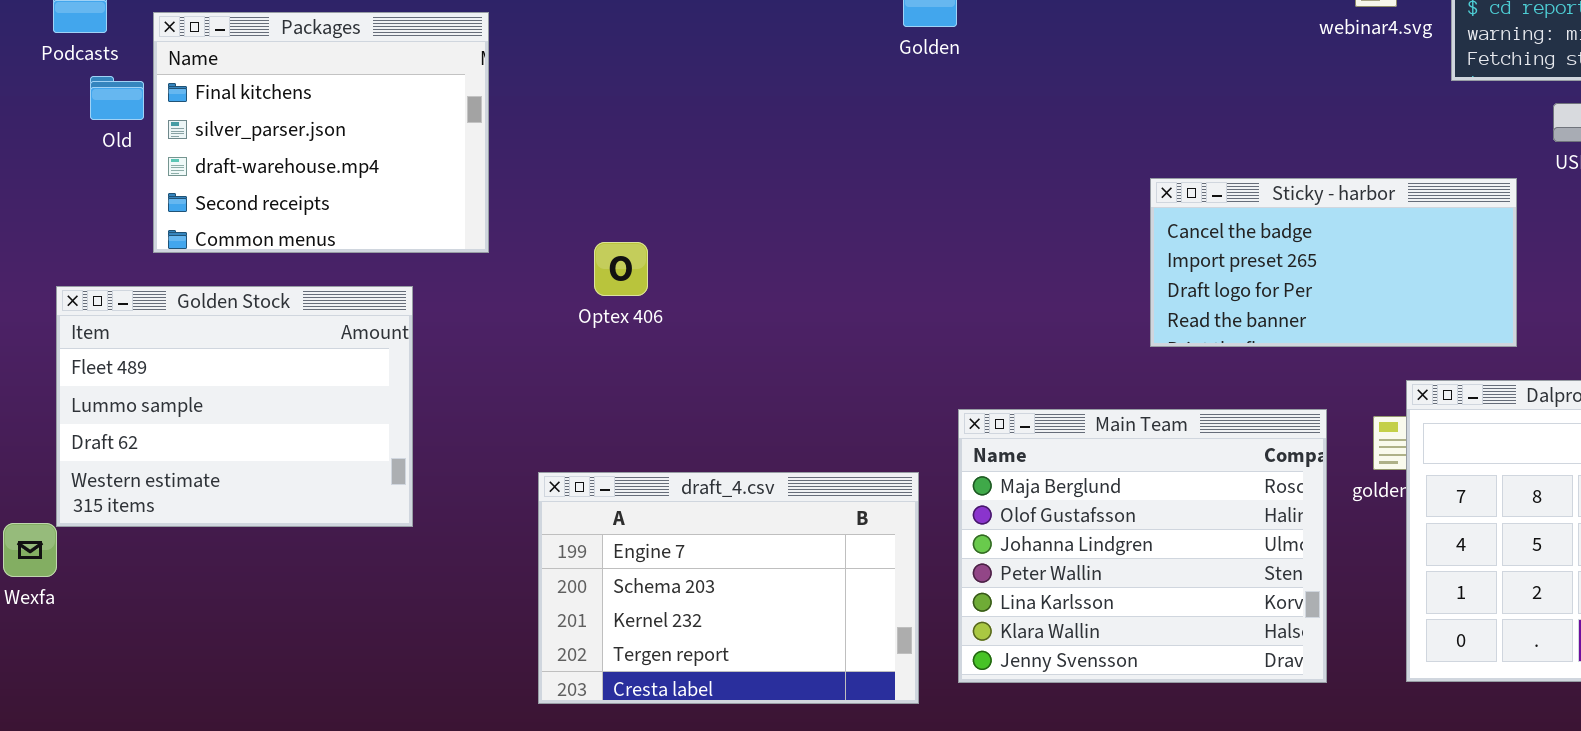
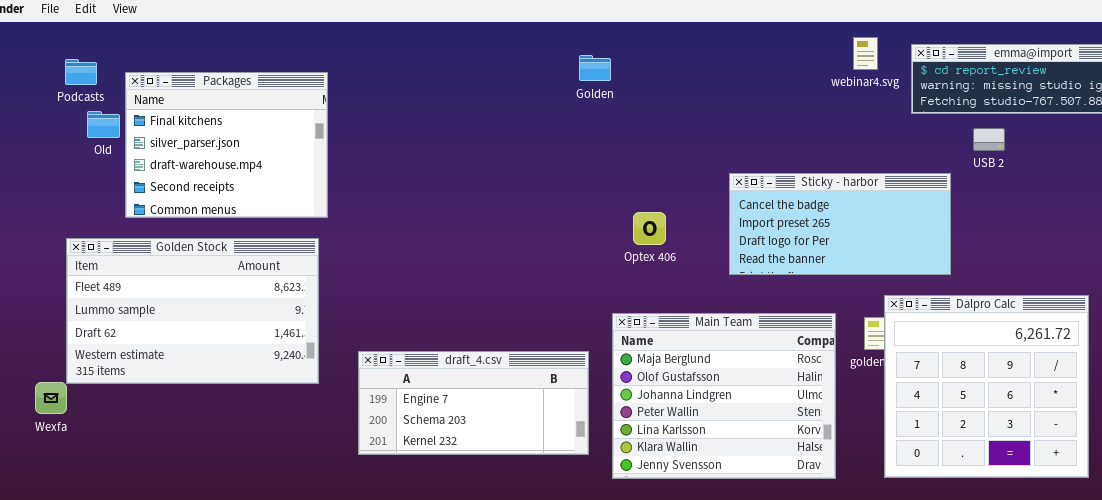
Optex 406: [594,242,648,296] -> [633,212,666,245], moved
Golden Stock: [56,286,413,527] -> [66,238,319,384], resized
draft_4.csv: [538,472,919,704] -> [358,351,589,455], resized

